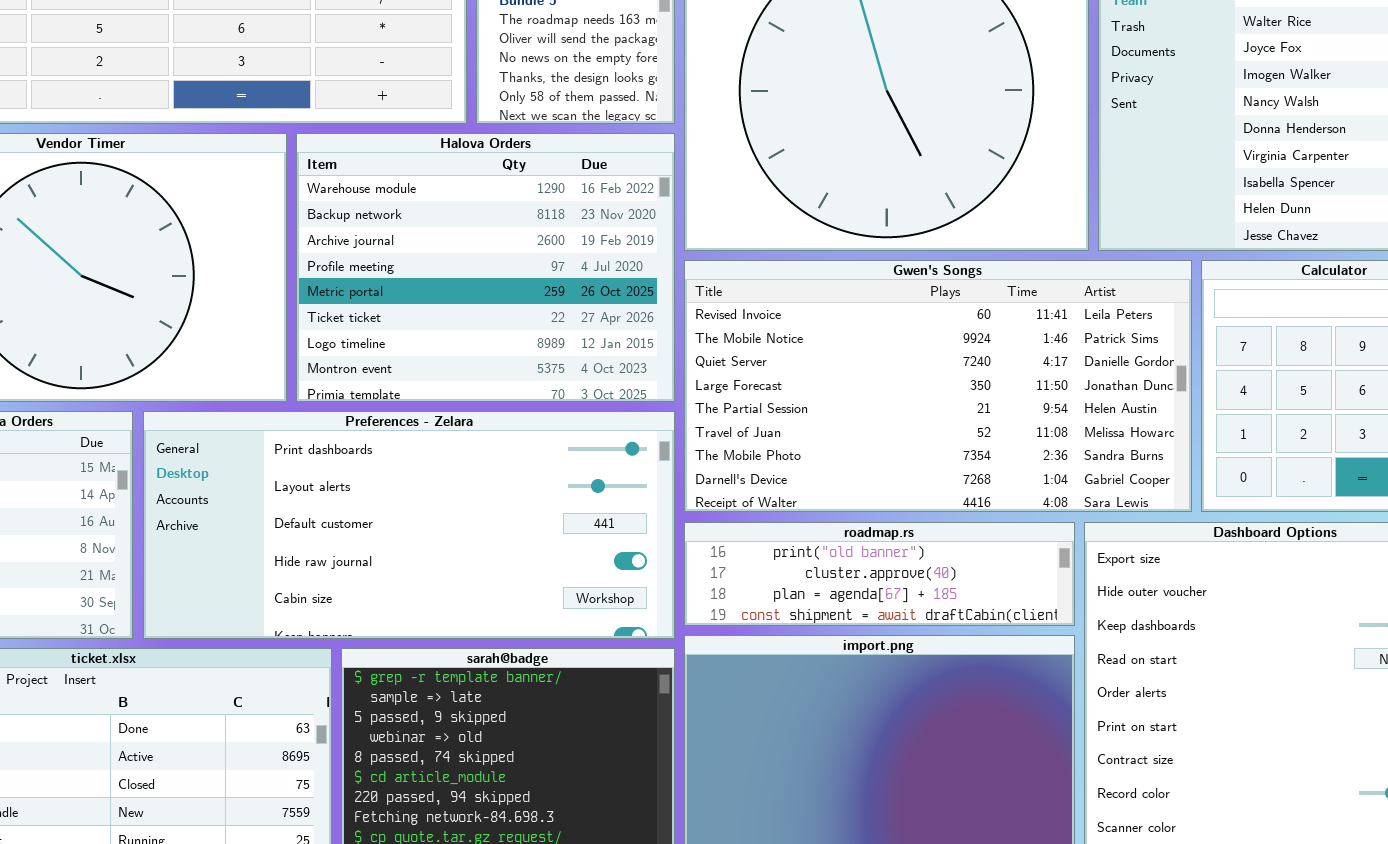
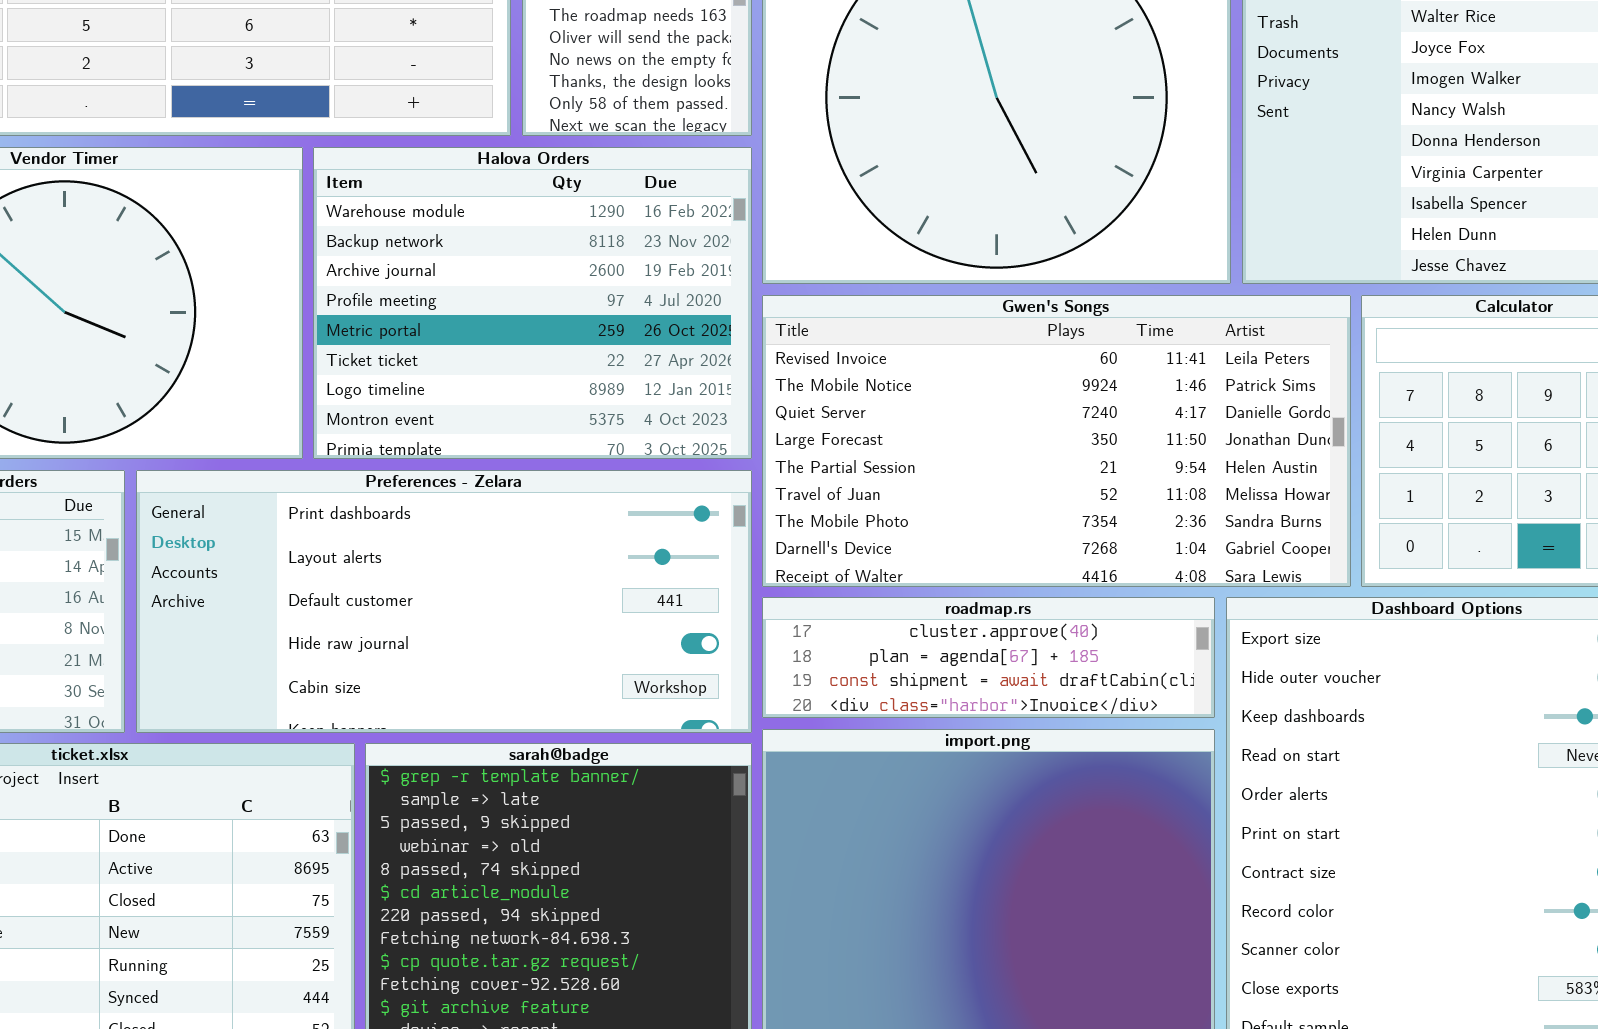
roadmap.rs: [684,522,1075,626] -> [762,597,1215,718], scrolled down 1 row

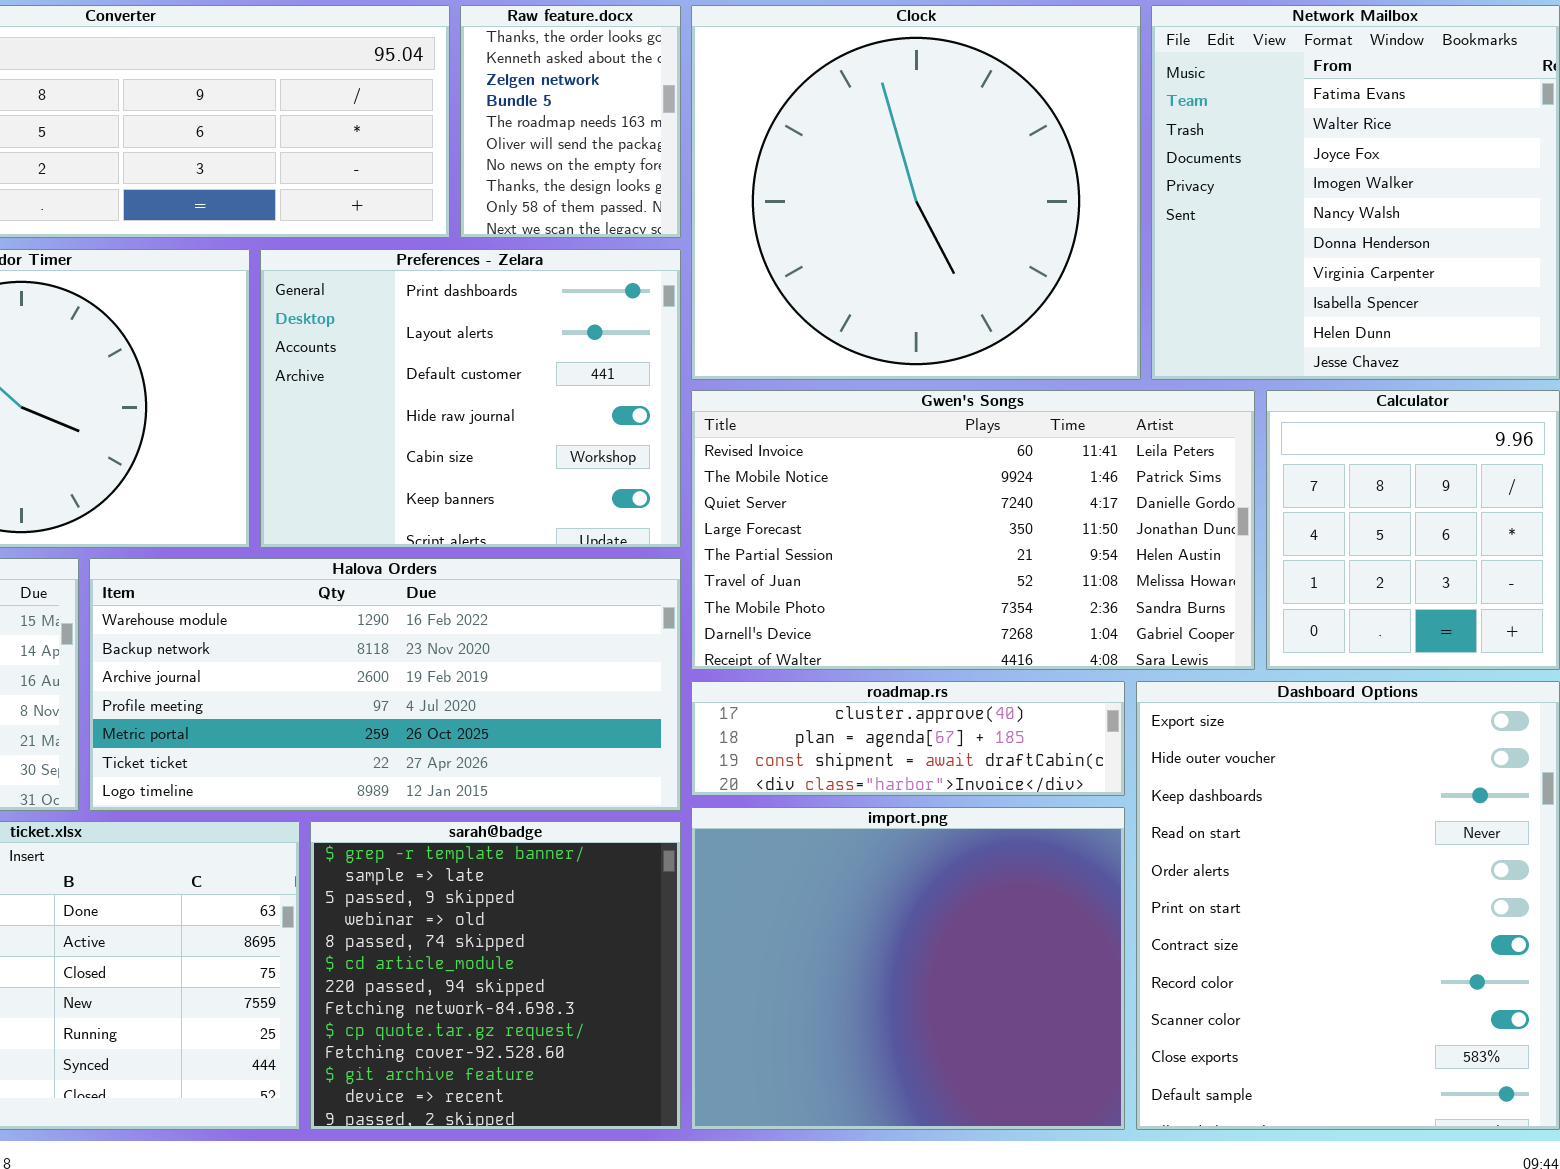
Halova Orders: [313,147,752,459] -> [89,558,681,811], moved, resized
Preferences - Zelara: [136,470,752,733] -> [260,249,681,548], moved, resized

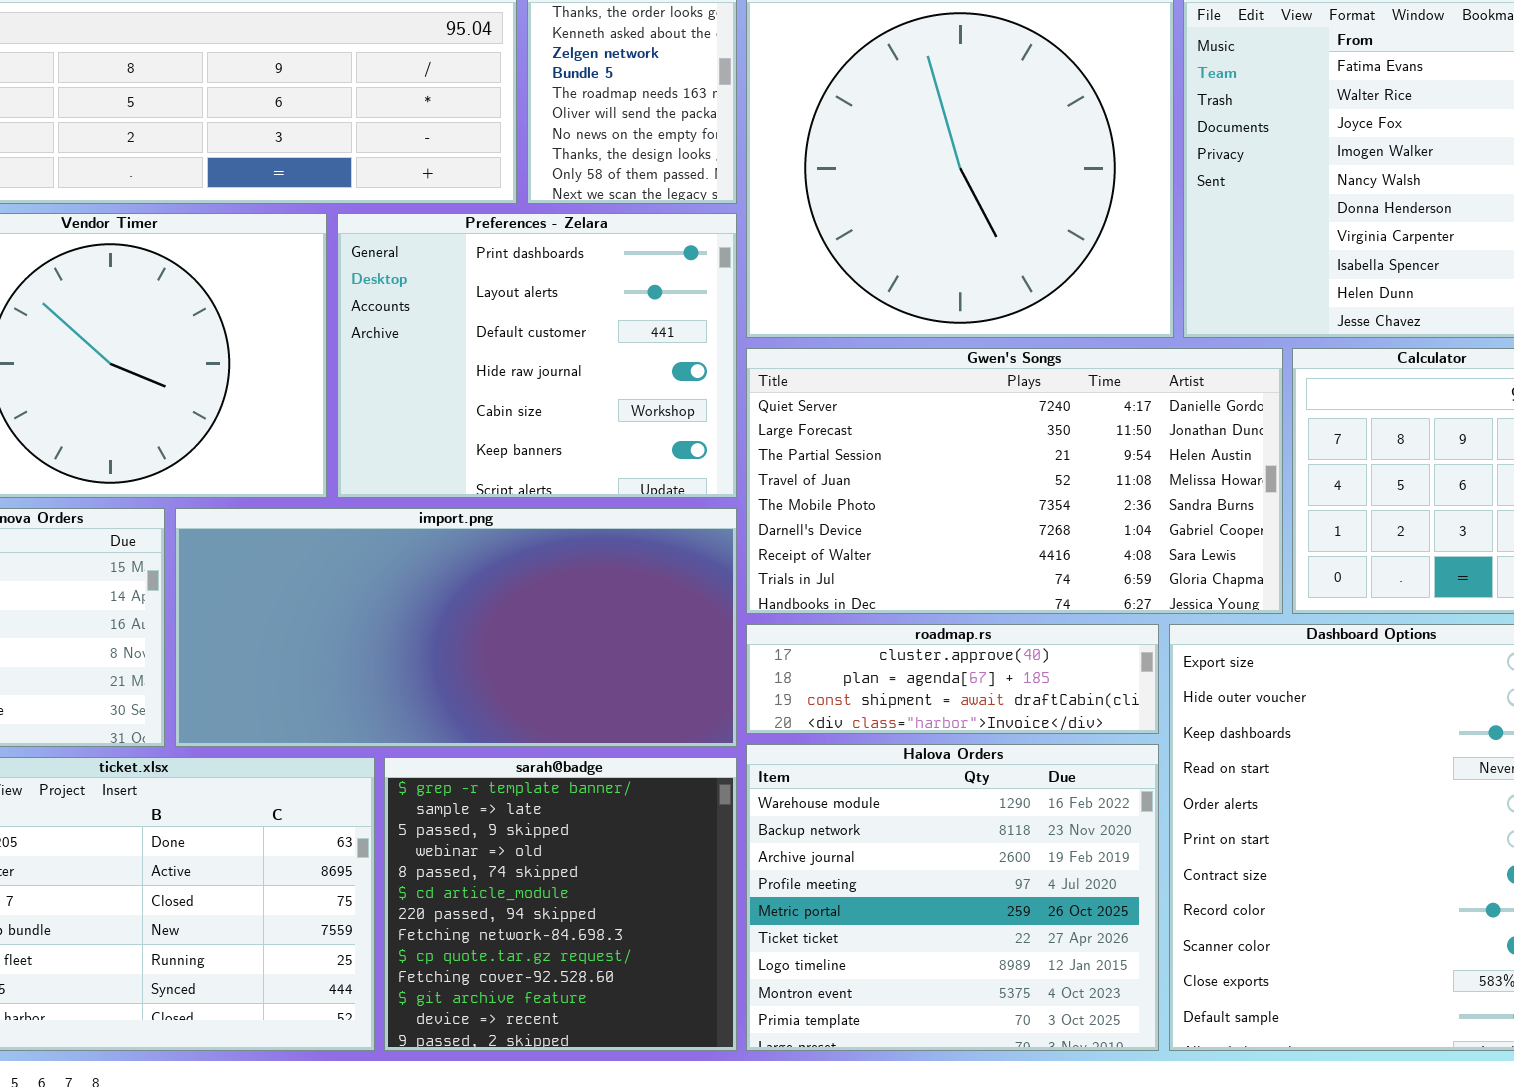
Gwen's Songs: [691,390,1255,670] -> [746,348,1283,614], scrolled down 2 rows
Halova Orders: [89,558,681,811] -> [746,744,1159,1051], moved, resized
import.png: [691,807,1125,1130] -> [175,508,737,747], moved, resized

